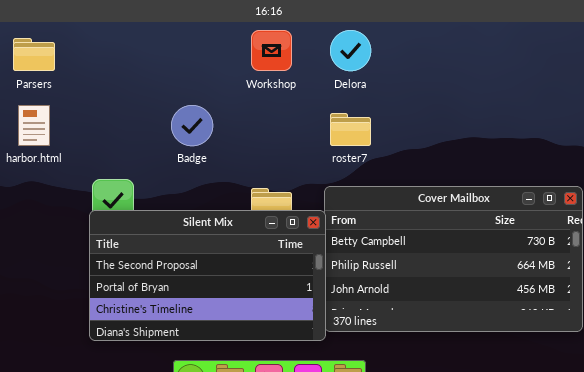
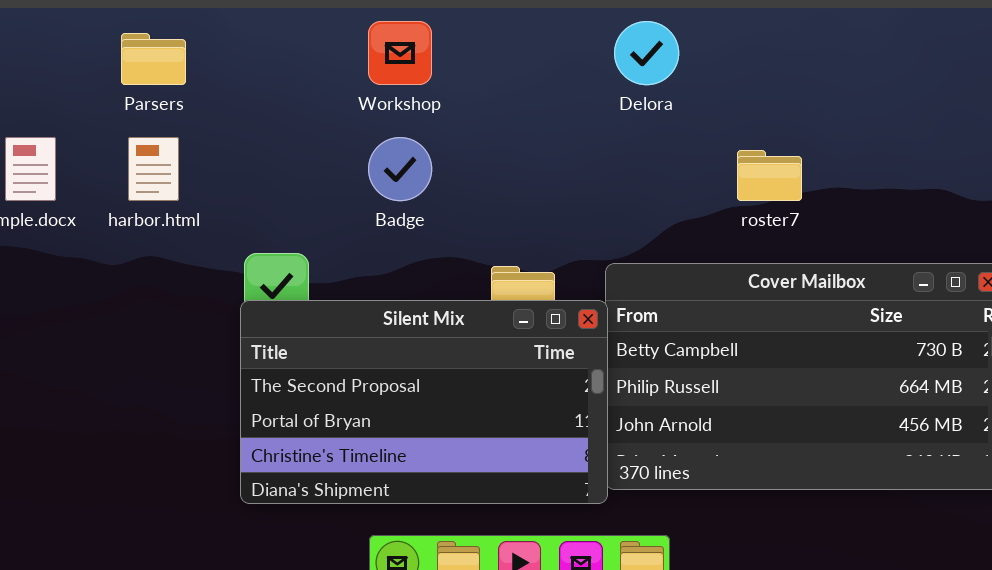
Workshop: [251,30,292,71] -> [368,21,432,85], moved
roster7: [330,113,371,146] -> [737,150,802,201], moved

